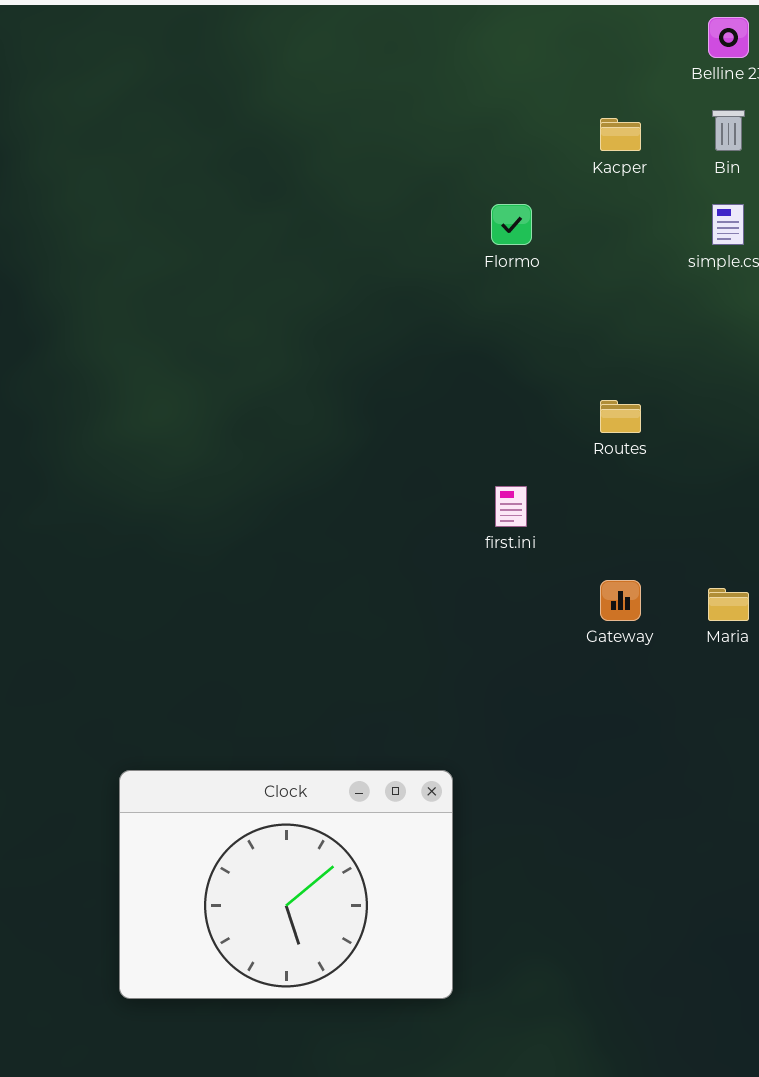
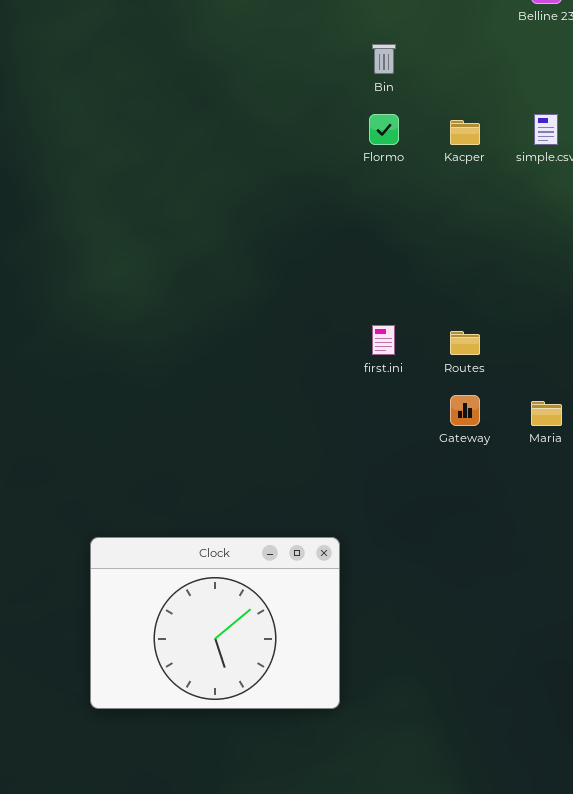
Bin: [712,110,745,151] -> [372,44,396,74], moved
Kacper: [600,118,641,151] -> [450,120,480,145], moved
Routes: [600,400,641,433] -> [450,331,480,355], moved

